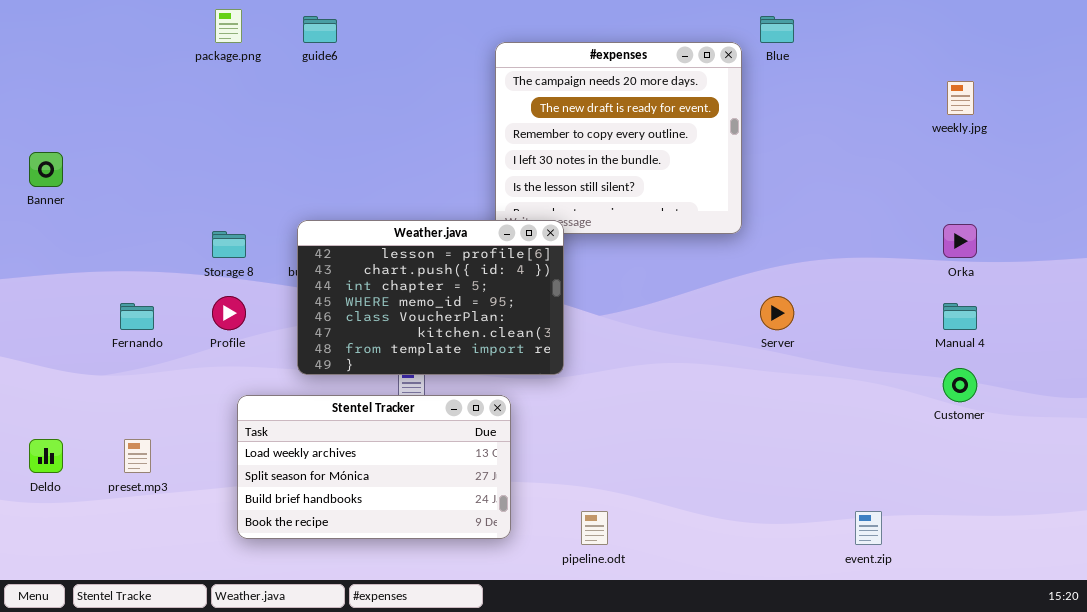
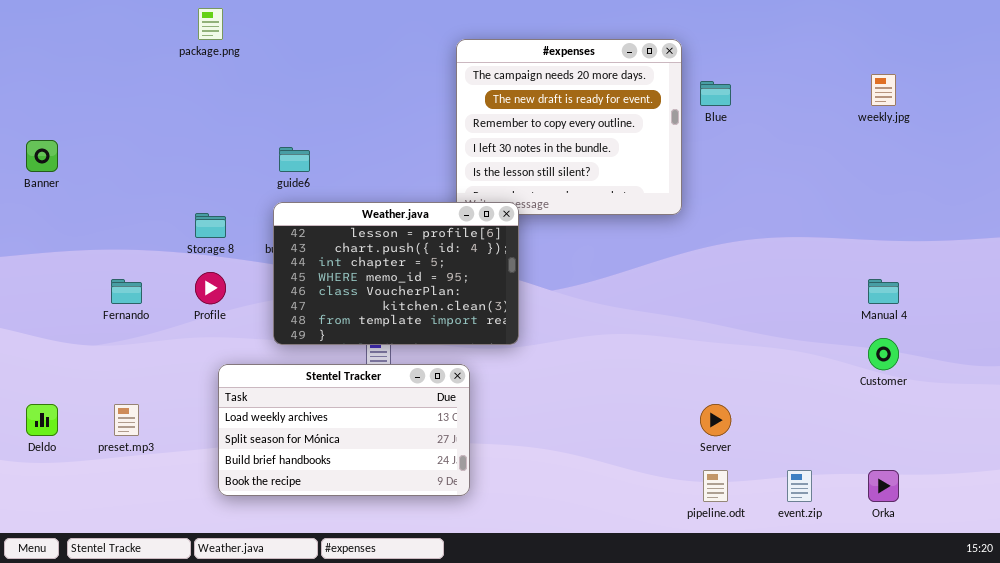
guide6: [303,16,337,43] -> [279,147,310,172], moved
Blue: [760,16,794,43] -> [700,81,731,106], moved
Orka: [943,224,977,258] -> [868,470,899,502], moved
Server: [760,296,794,330] -> [700,404,731,436], moved
pipeline.odt: [581,511,608,545] -> [703,470,728,502], moved

